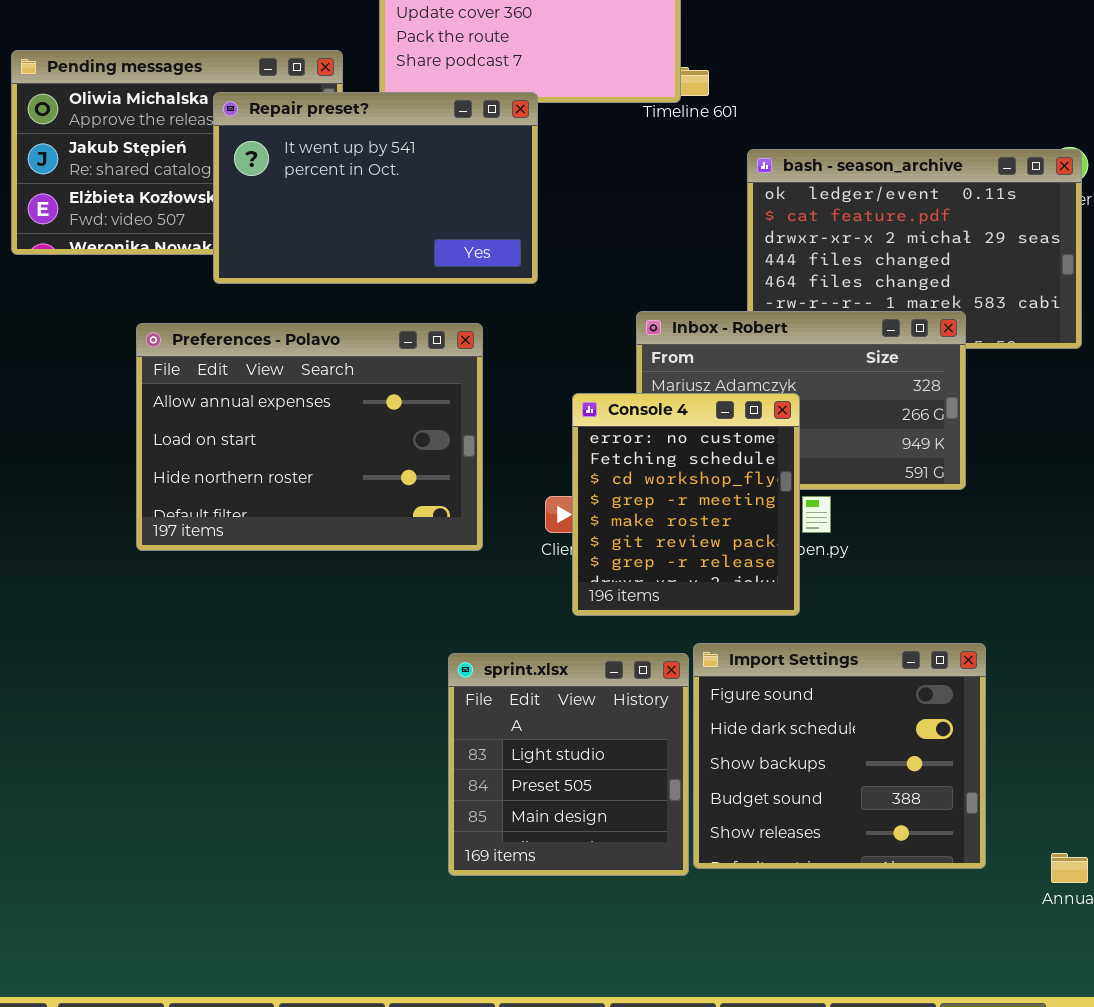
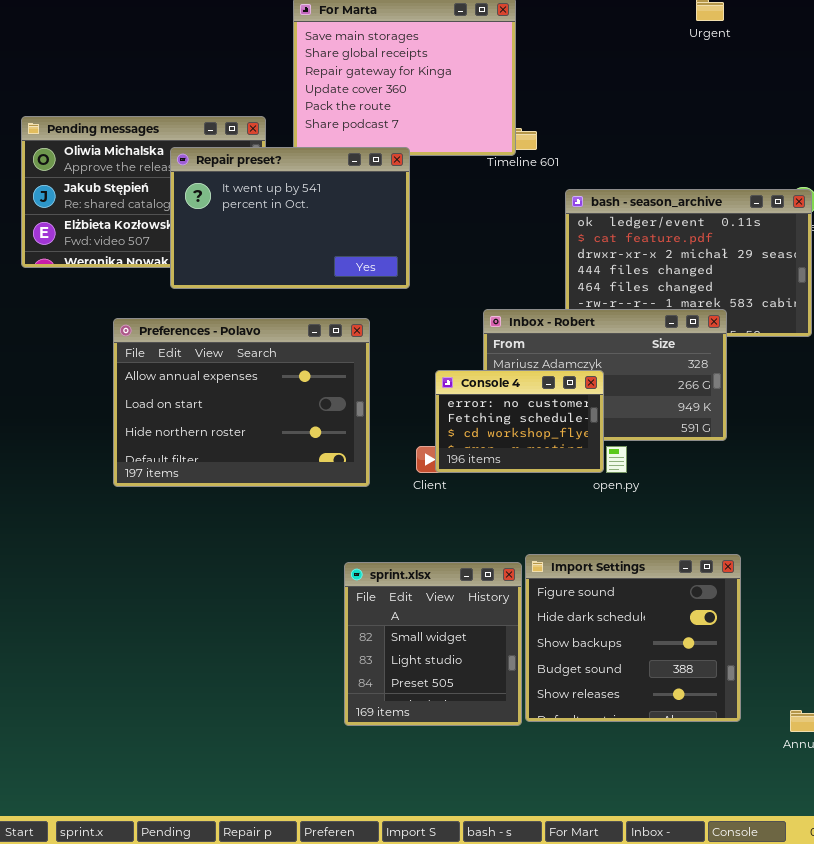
Console 4: [572,393,800,616] -> [435,370,604,473], resized
sprint.xlsx: [448,653,689,876] -> [344,562,522,726], scrolled up 1 row

